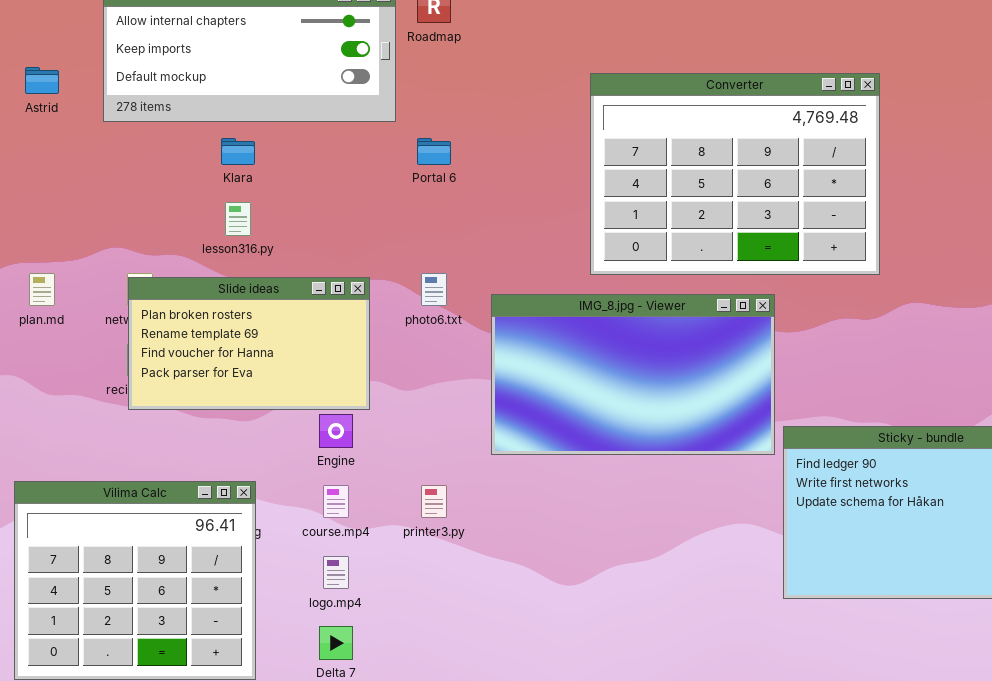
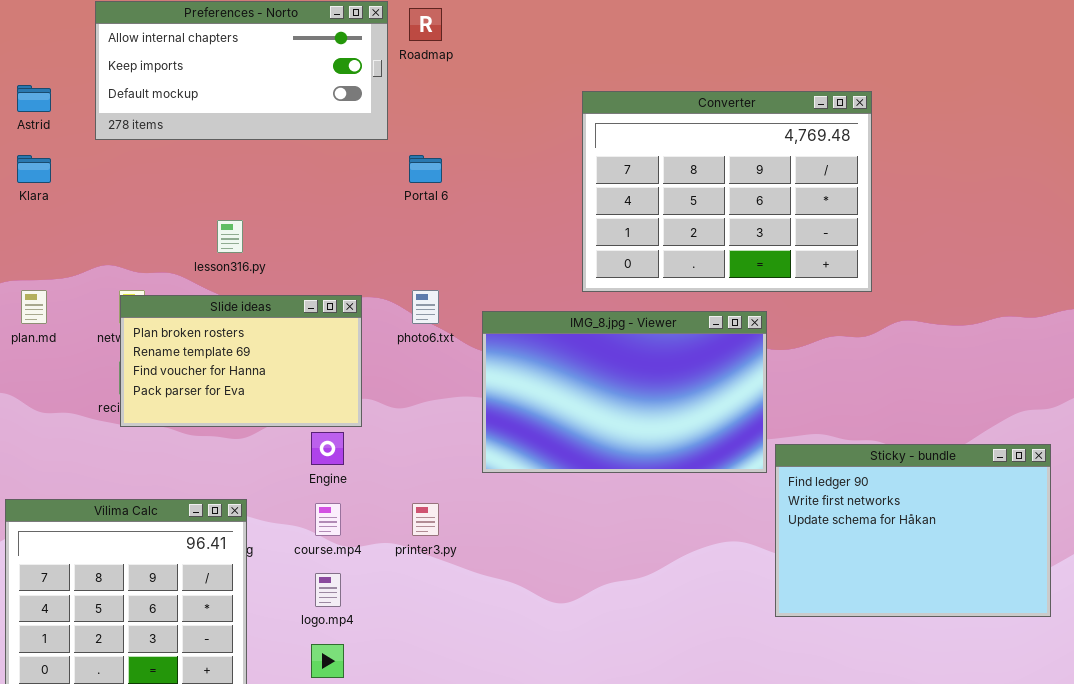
Klara: [221,138,255,165] -> [17,155,51,183], moved

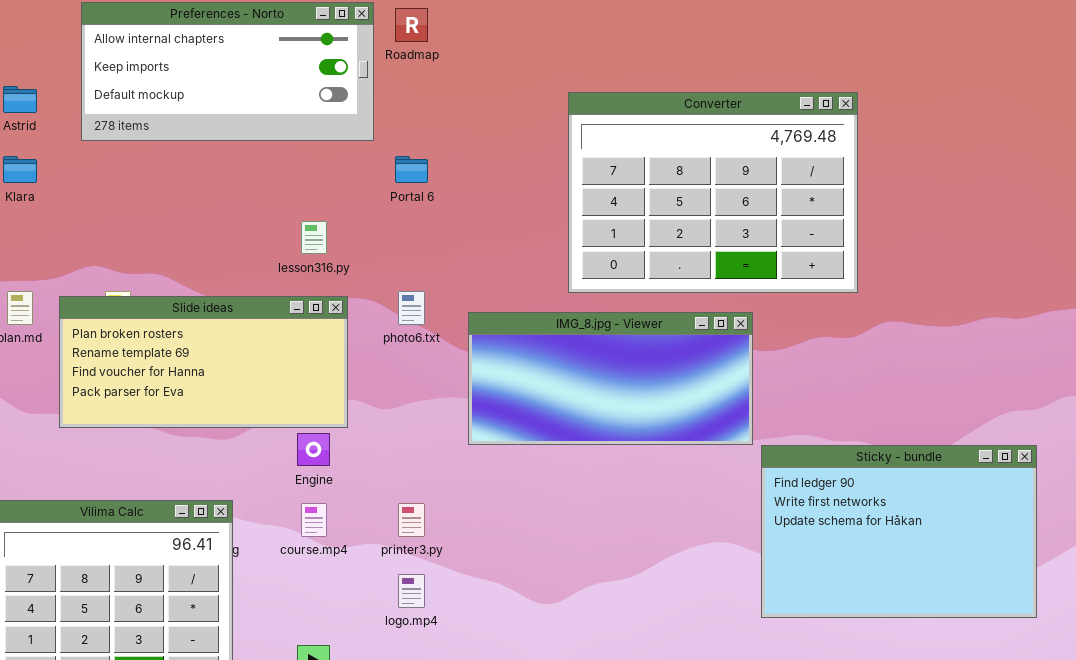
lesson316.py: [217,220,243,253] -> [301,221,327,254], moved
Slide ideas: [120,295,362,427] -> [59,296,348,428], resized
IMG_8.jpg - Viewer: [482,311,767,473] -> [468,312,753,445], resized
logo.mp4: [315,573,341,607] -> [398,574,425,608], moved

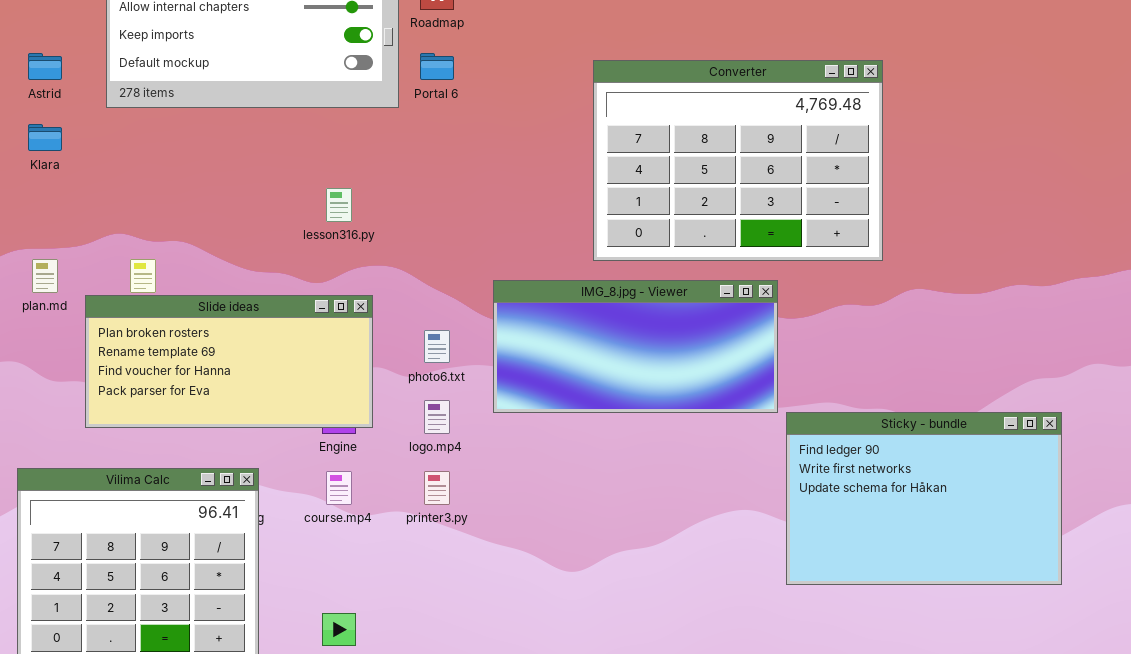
Portal 6: [395,156,428,183] -> [420,53,454,80], moved
photo6.txt: [398,291,425,325] -> [424,330,450,363], moved
Slide ideas: [59,296,348,428] -> [85,295,373,428], moved
logo.mp4: [398,574,425,608] -> [424,400,450,434], moved

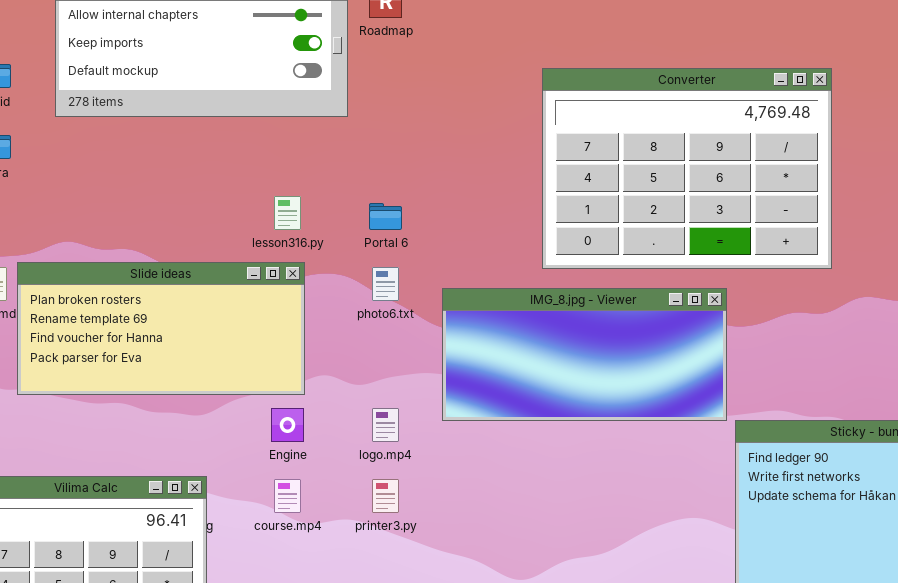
Portal 6: [420,53,454,80] -> [369,203,402,230], moved
Slide ideas: [85,295,373,428] -> [17,262,305,395], moved
photo6.txt: [424,330,450,363] -> [372,267,399,301], moved

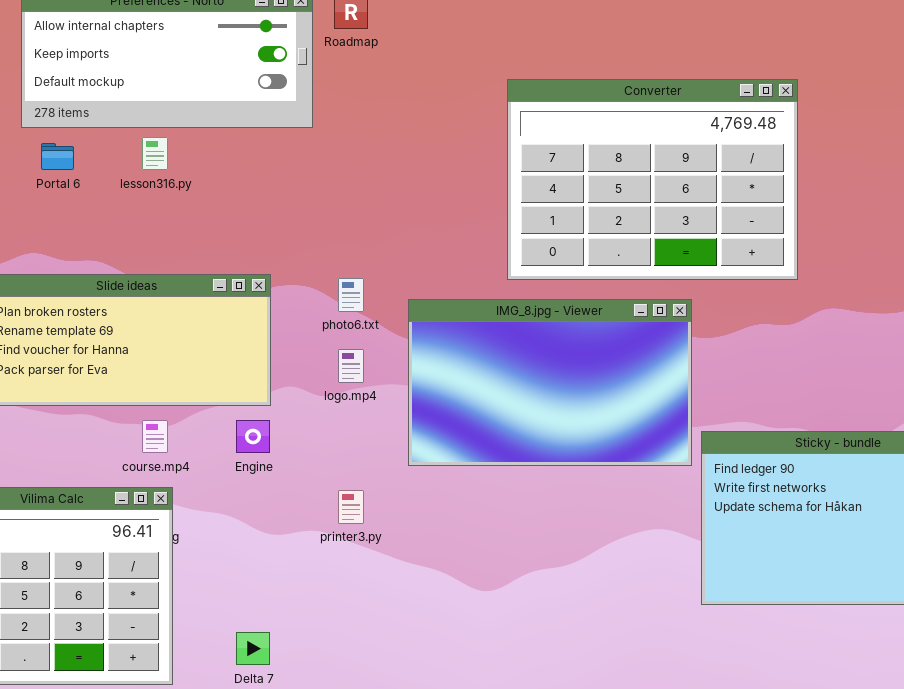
lesson316.py: [274,196,301,230] -> [142,137,168,170], moved
Portal 6: [369,203,402,230] -> [41,143,74,170], moved
IMG_8.jpg - Viewer: [442,288,727,421] -> [408,299,692,466], resized
logo.mp4: [372,408,399,442] -> [338,349,364,383], moved
course.mp4: [274,479,301,513] -> [142,420,168,453], moved

